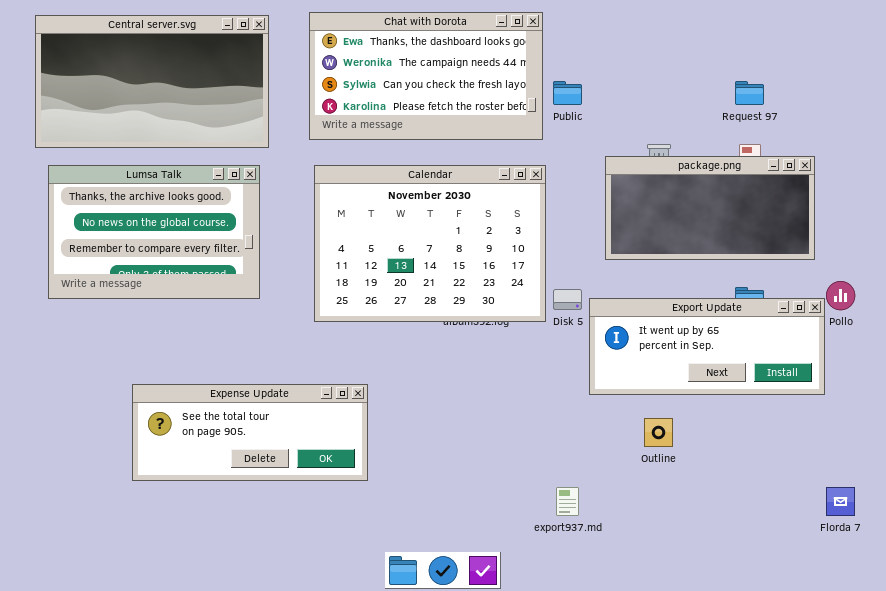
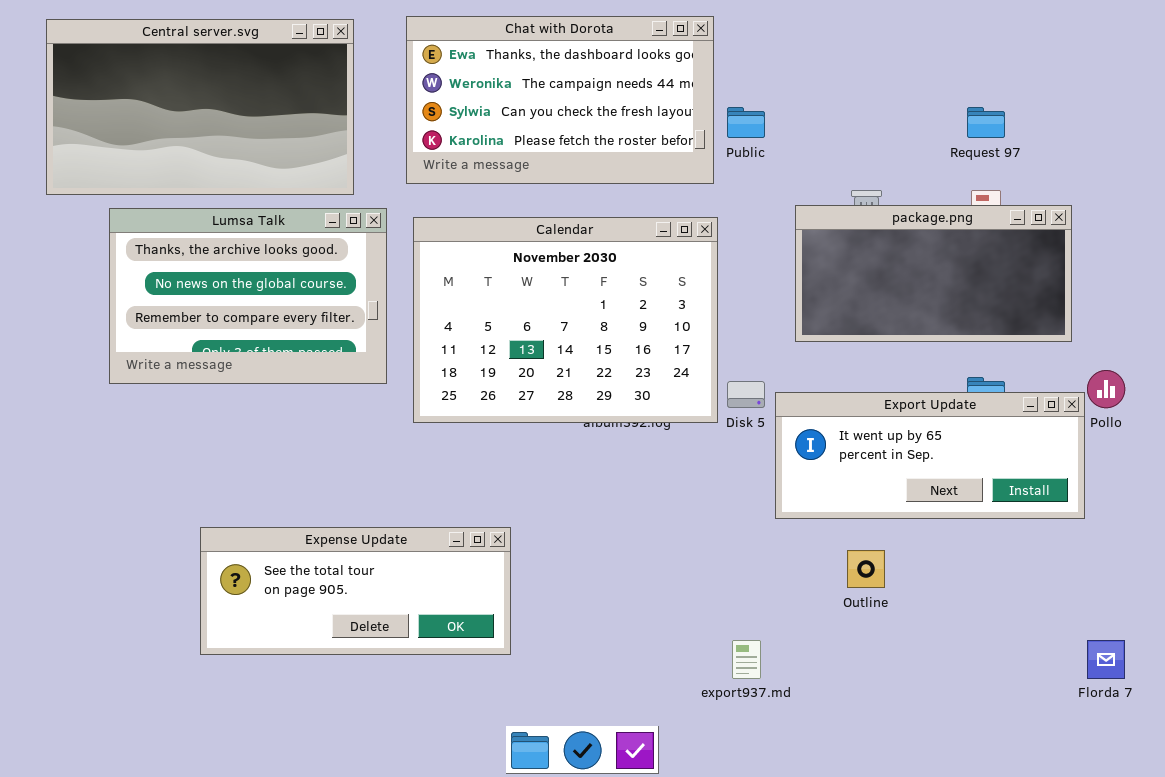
Lumsa Talk: [48,165,260,299] -> [109,208,387,384], moved
Expense Update: [132,384,368,481] -> [200,527,511,655], moved

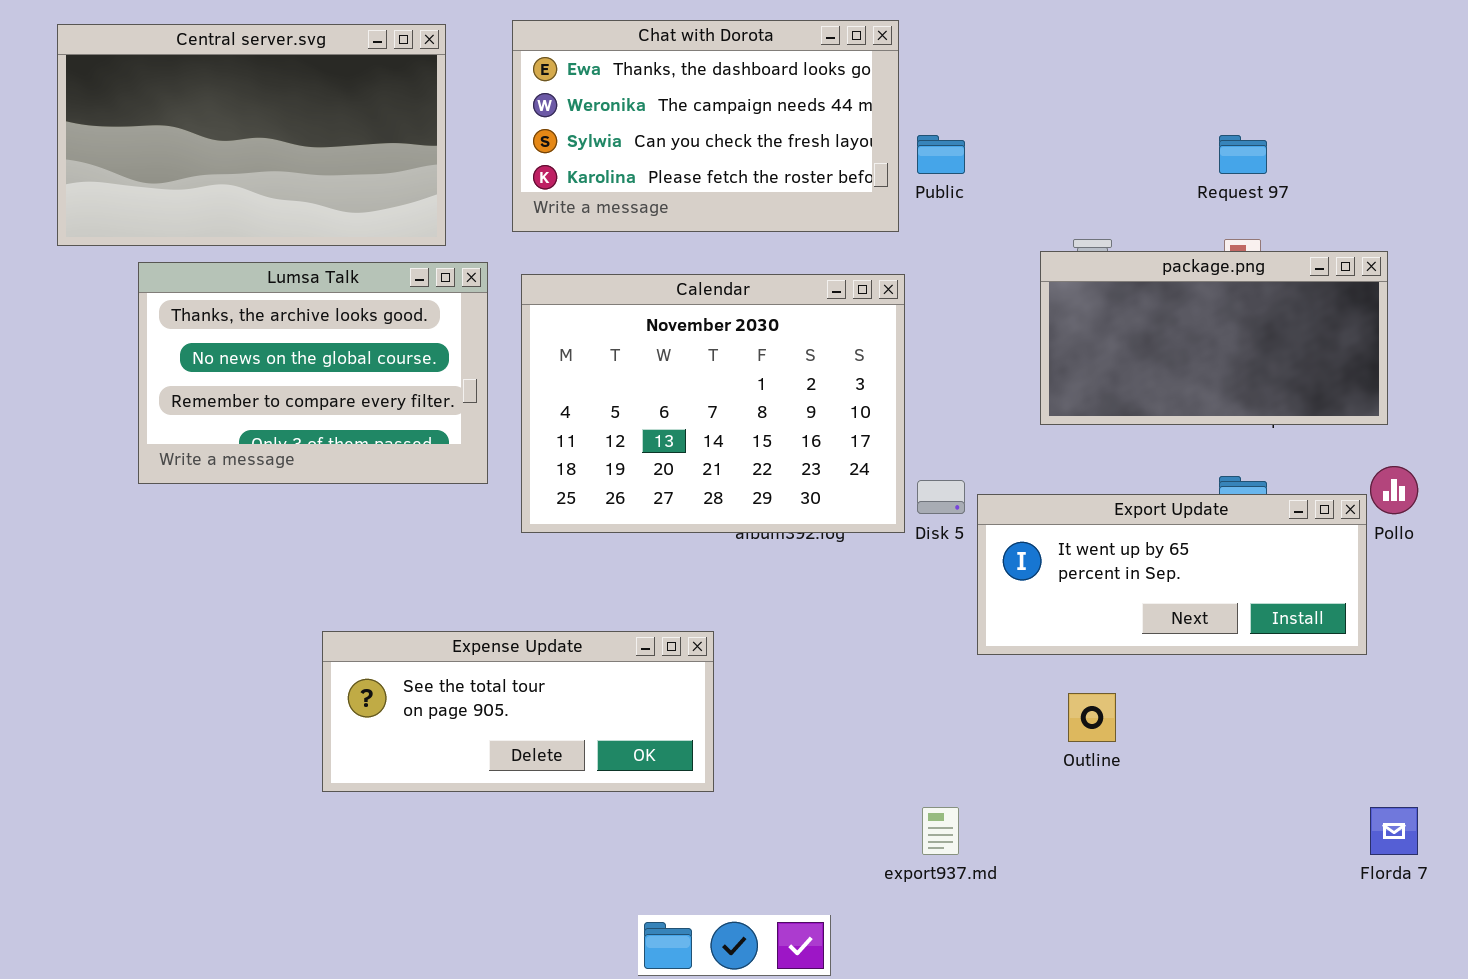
package.png: [795,205,1072,342] -> [1040,251,1388,425], moved
Expense Update: [200,527,511,655] -> [322,631,714,792], moved

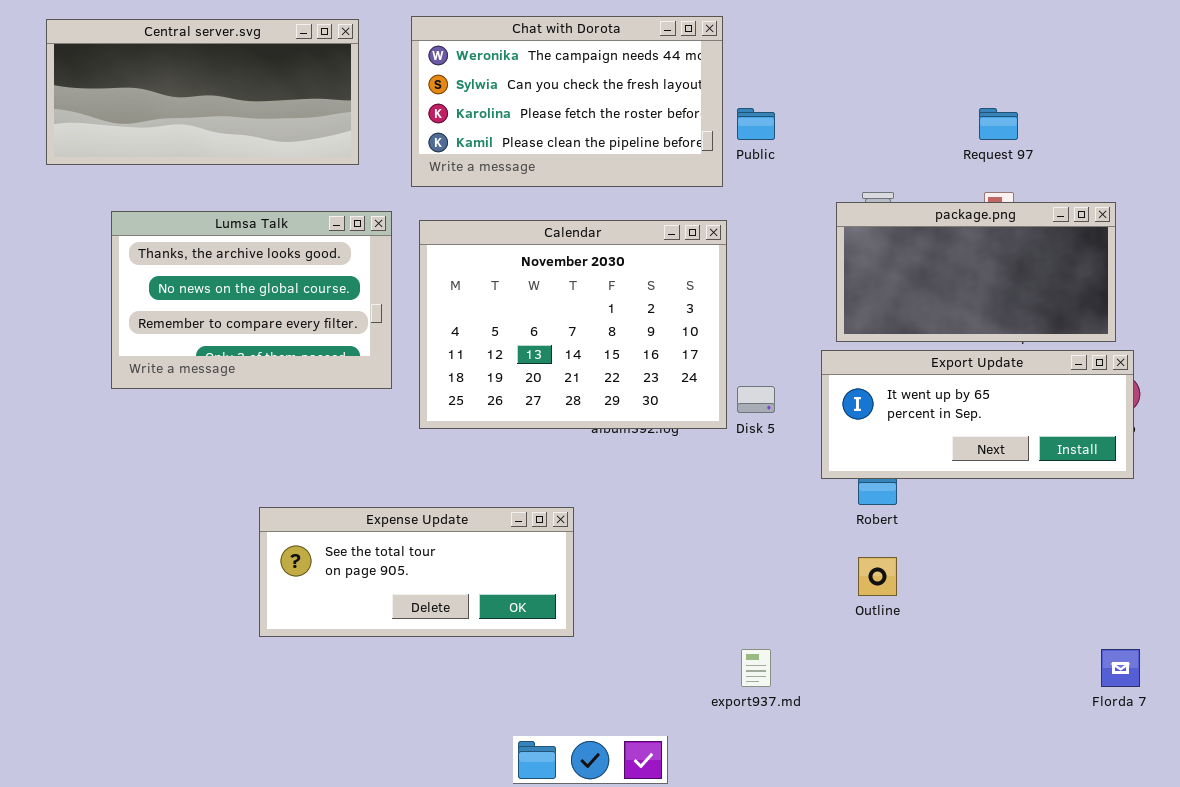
Chat with Dorota: [512,20,899,232] -> [411,16,723,187], scrolled down 1 row
Central server.svg: [57,24,446,246] -> [46,19,359,165], resized
Export Update: [977,494,1367,655] -> [821,350,1134,479], moved

